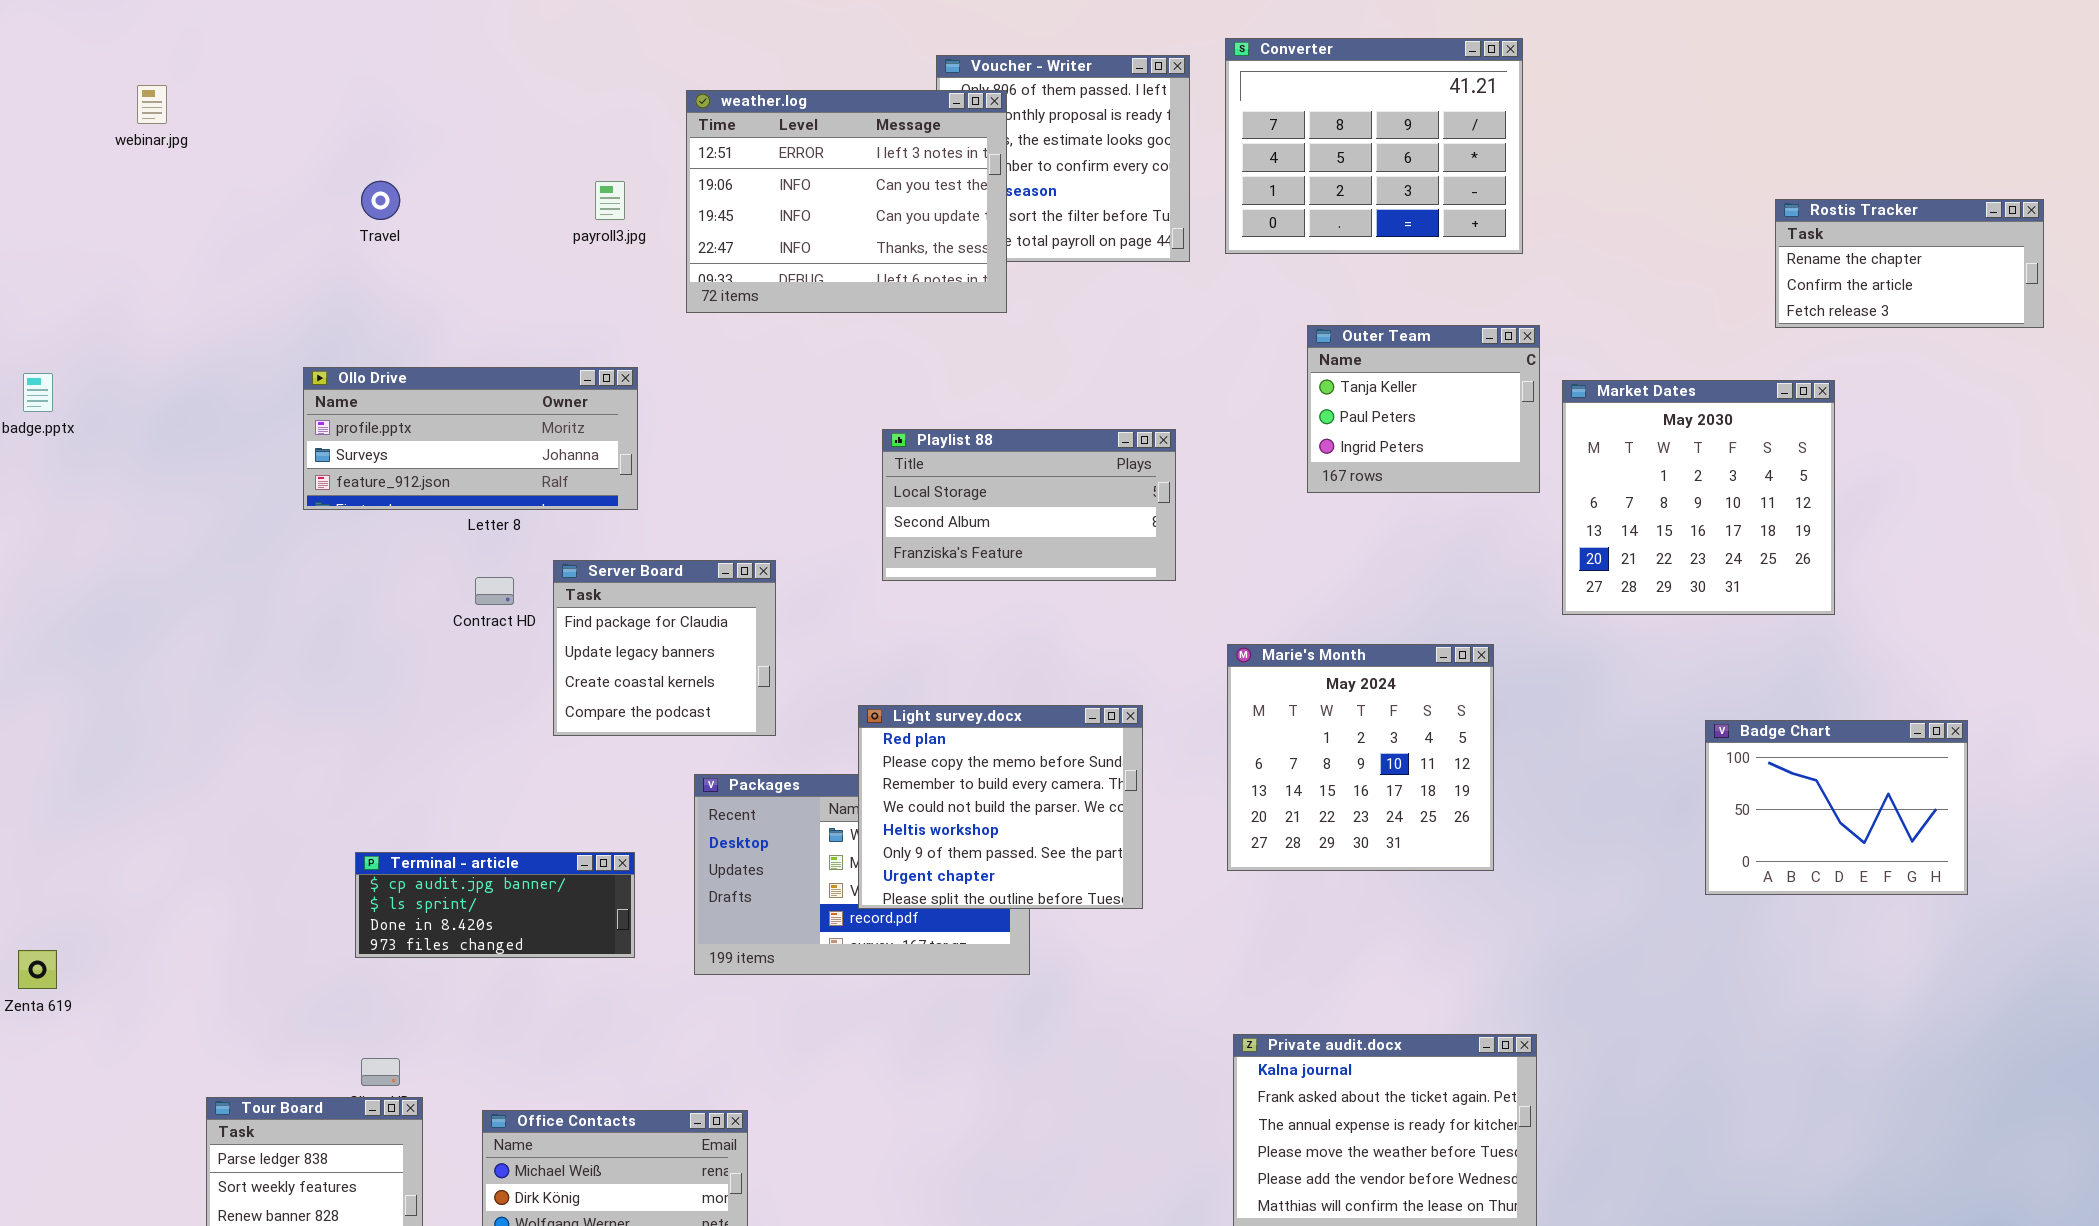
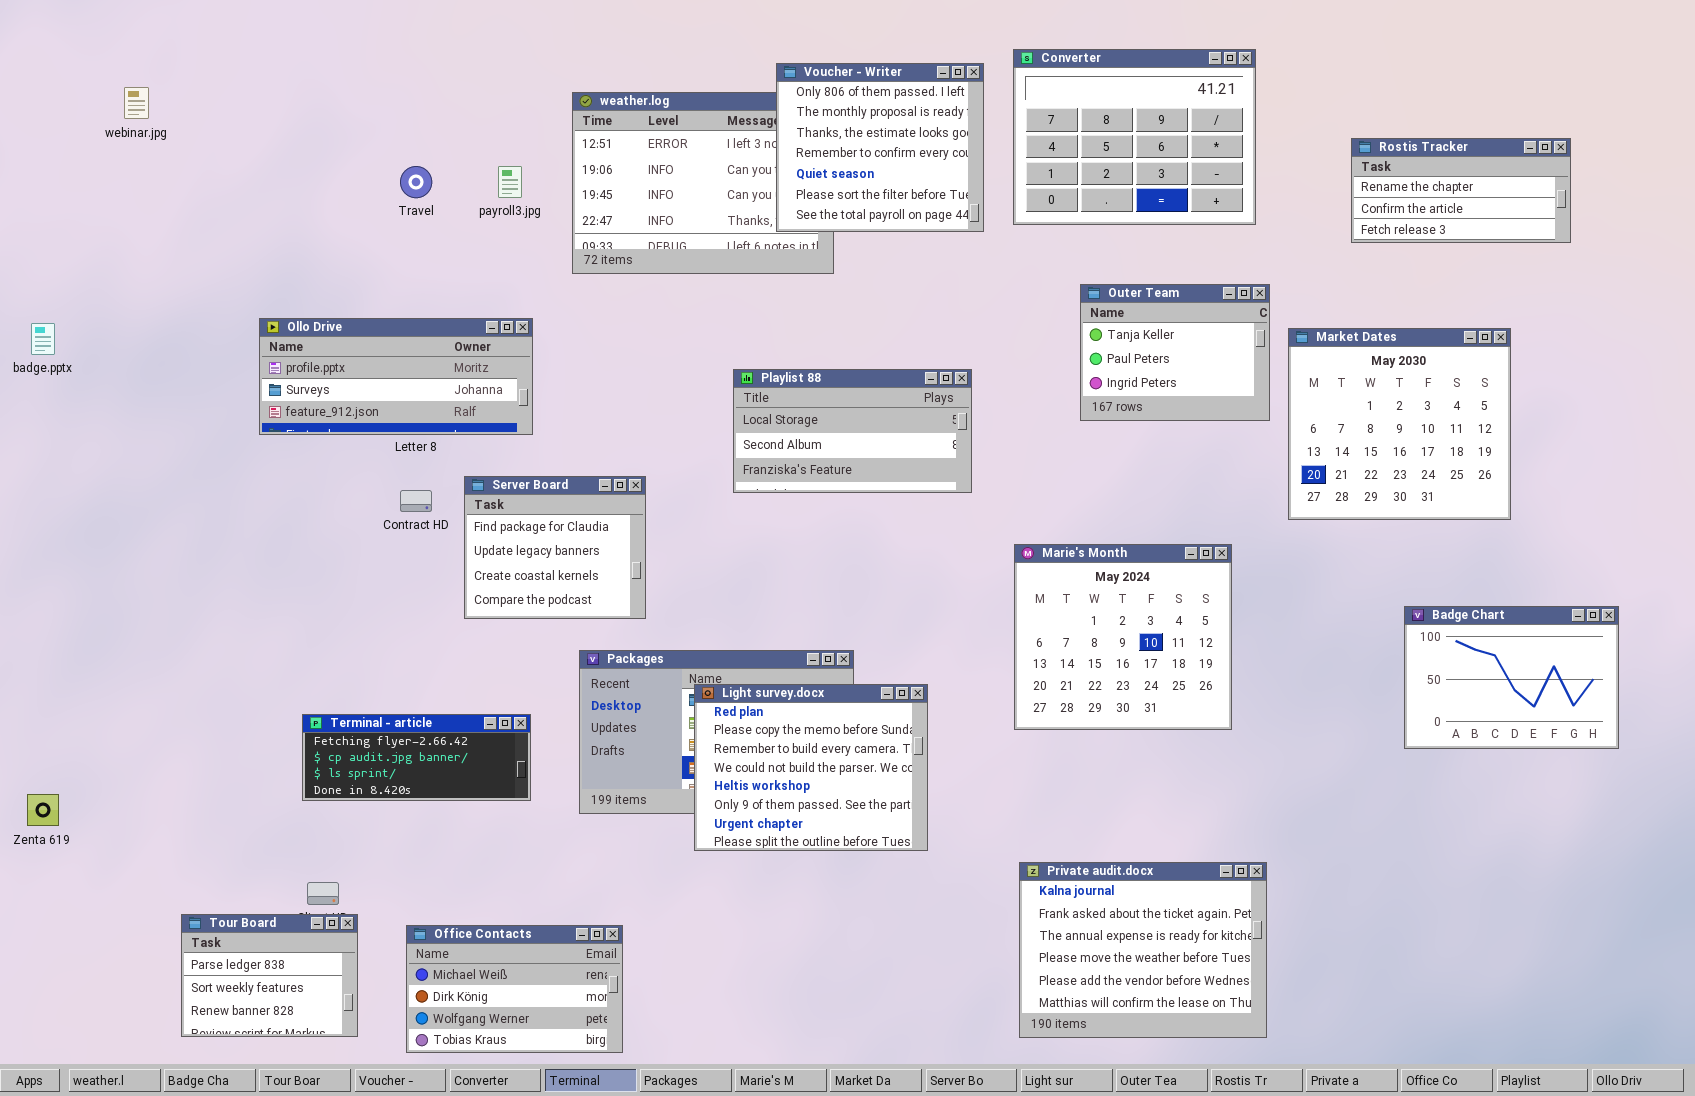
Voucher - Writer: [936,55,1190,262] -> [776,63,984,232], raised
Travel: [361,181,400,220] -> [400,166,432,198], moved
Rostis Tracker: [1775,199,2044,328] -> [1351,138,1571,243], moved
Light survey.docx: [858,705,1143,909] -> [694,684,928,851], moved
Terminal - article: [355,852,635,958] -> [302,714,531,801], scrolled up 1 row

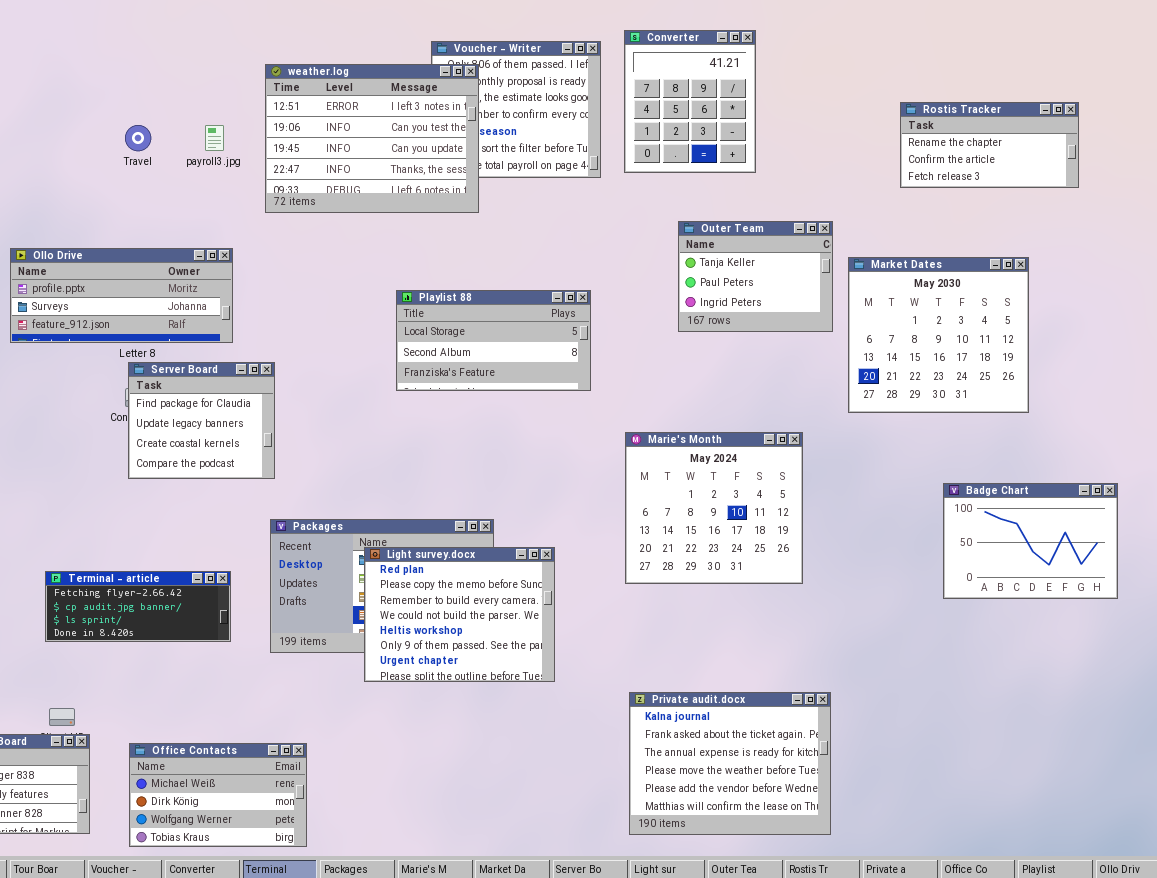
Converter: [1013,49,1256,225] -> [624,30,756,173], resized
weather.log: [572,92,834,274] -> [265,64,479,213], raised
Server Board: [464,476,646,619] -> [128,362,275,479], moved

